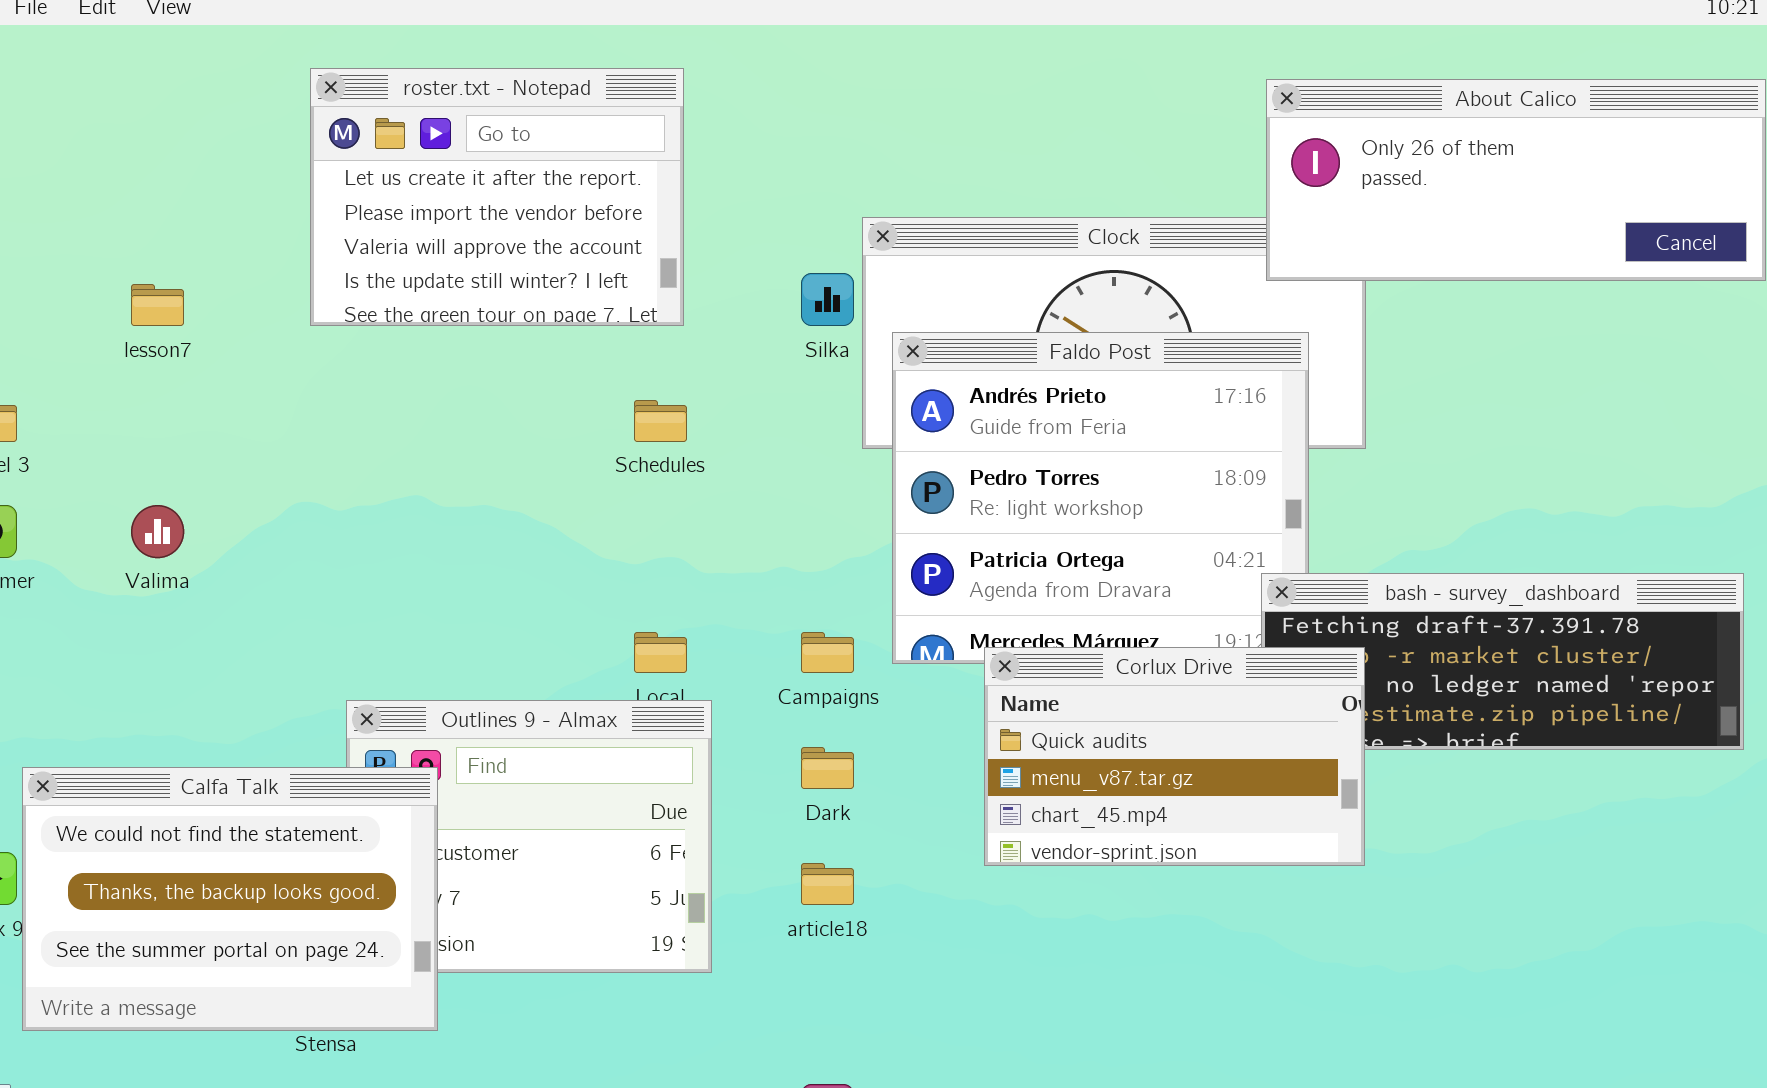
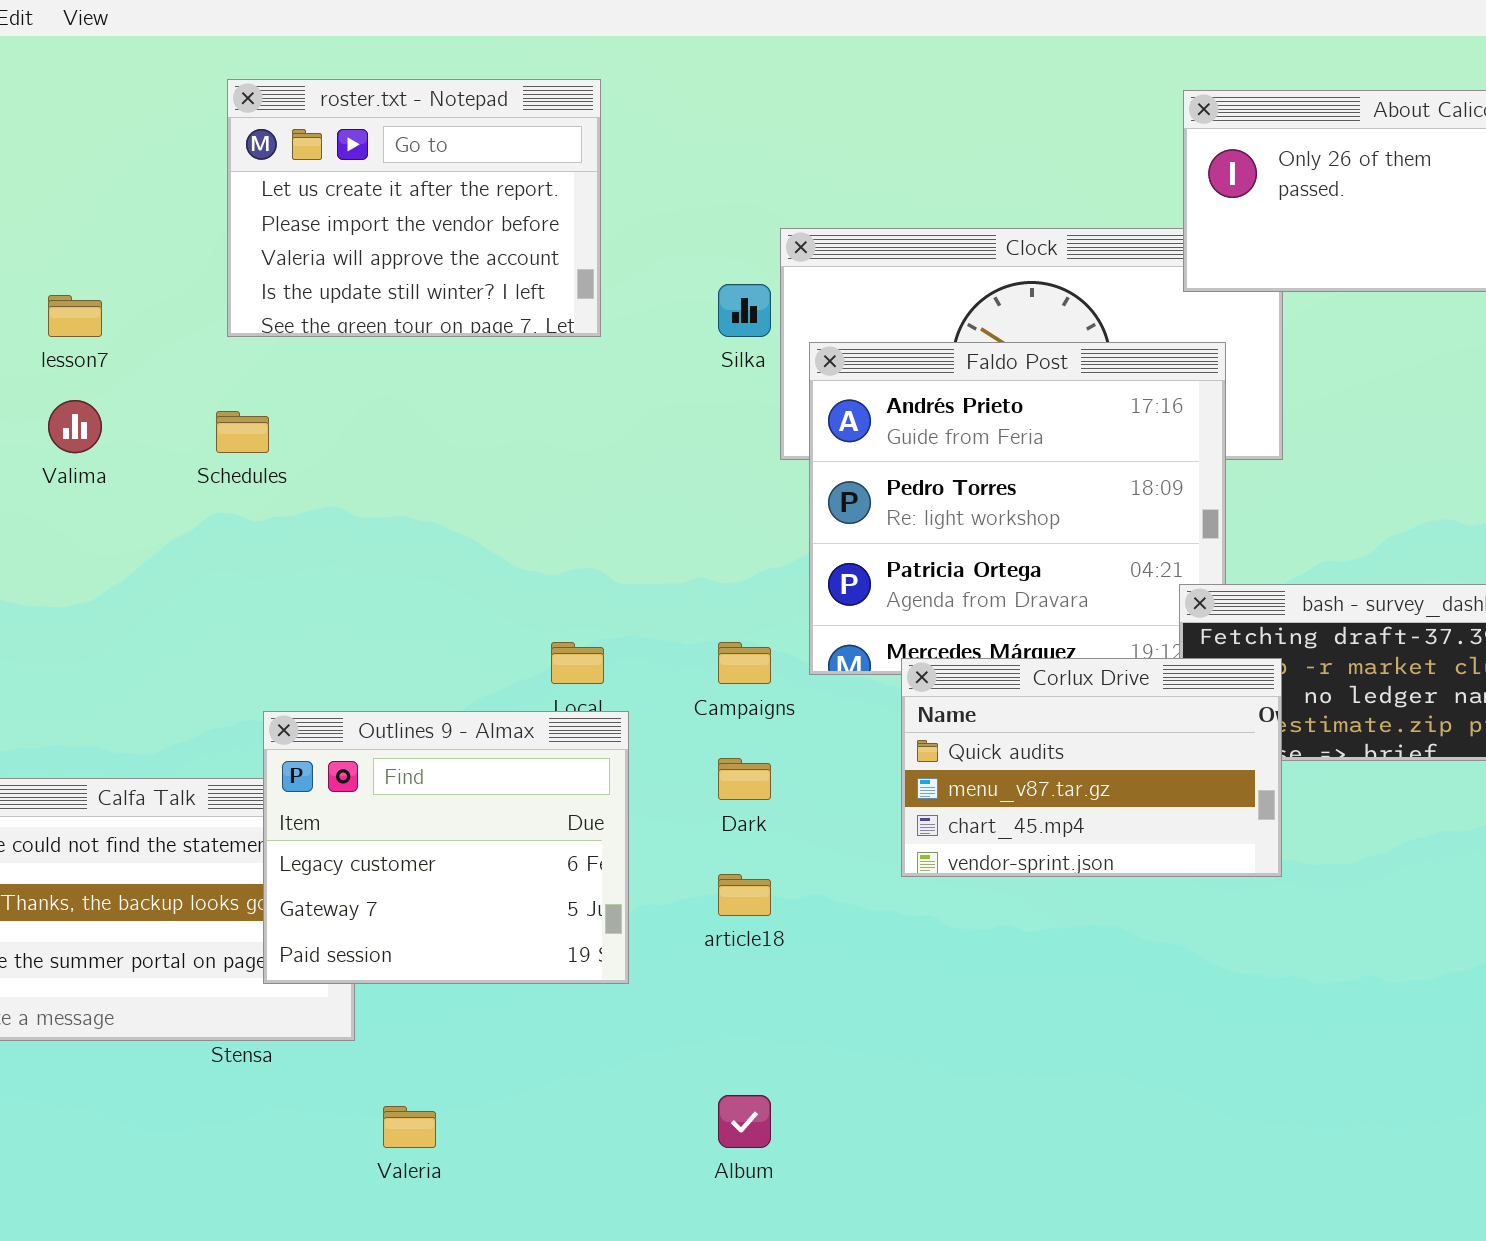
Schedules: [634,400,687,442] -> [216,411,269,453], moved
Valima: [131,505,184,558] -> [48,400,102,453], moved
Outlines 9 - Almax: [346,700,712,973] -> [263,711,629,984], raised

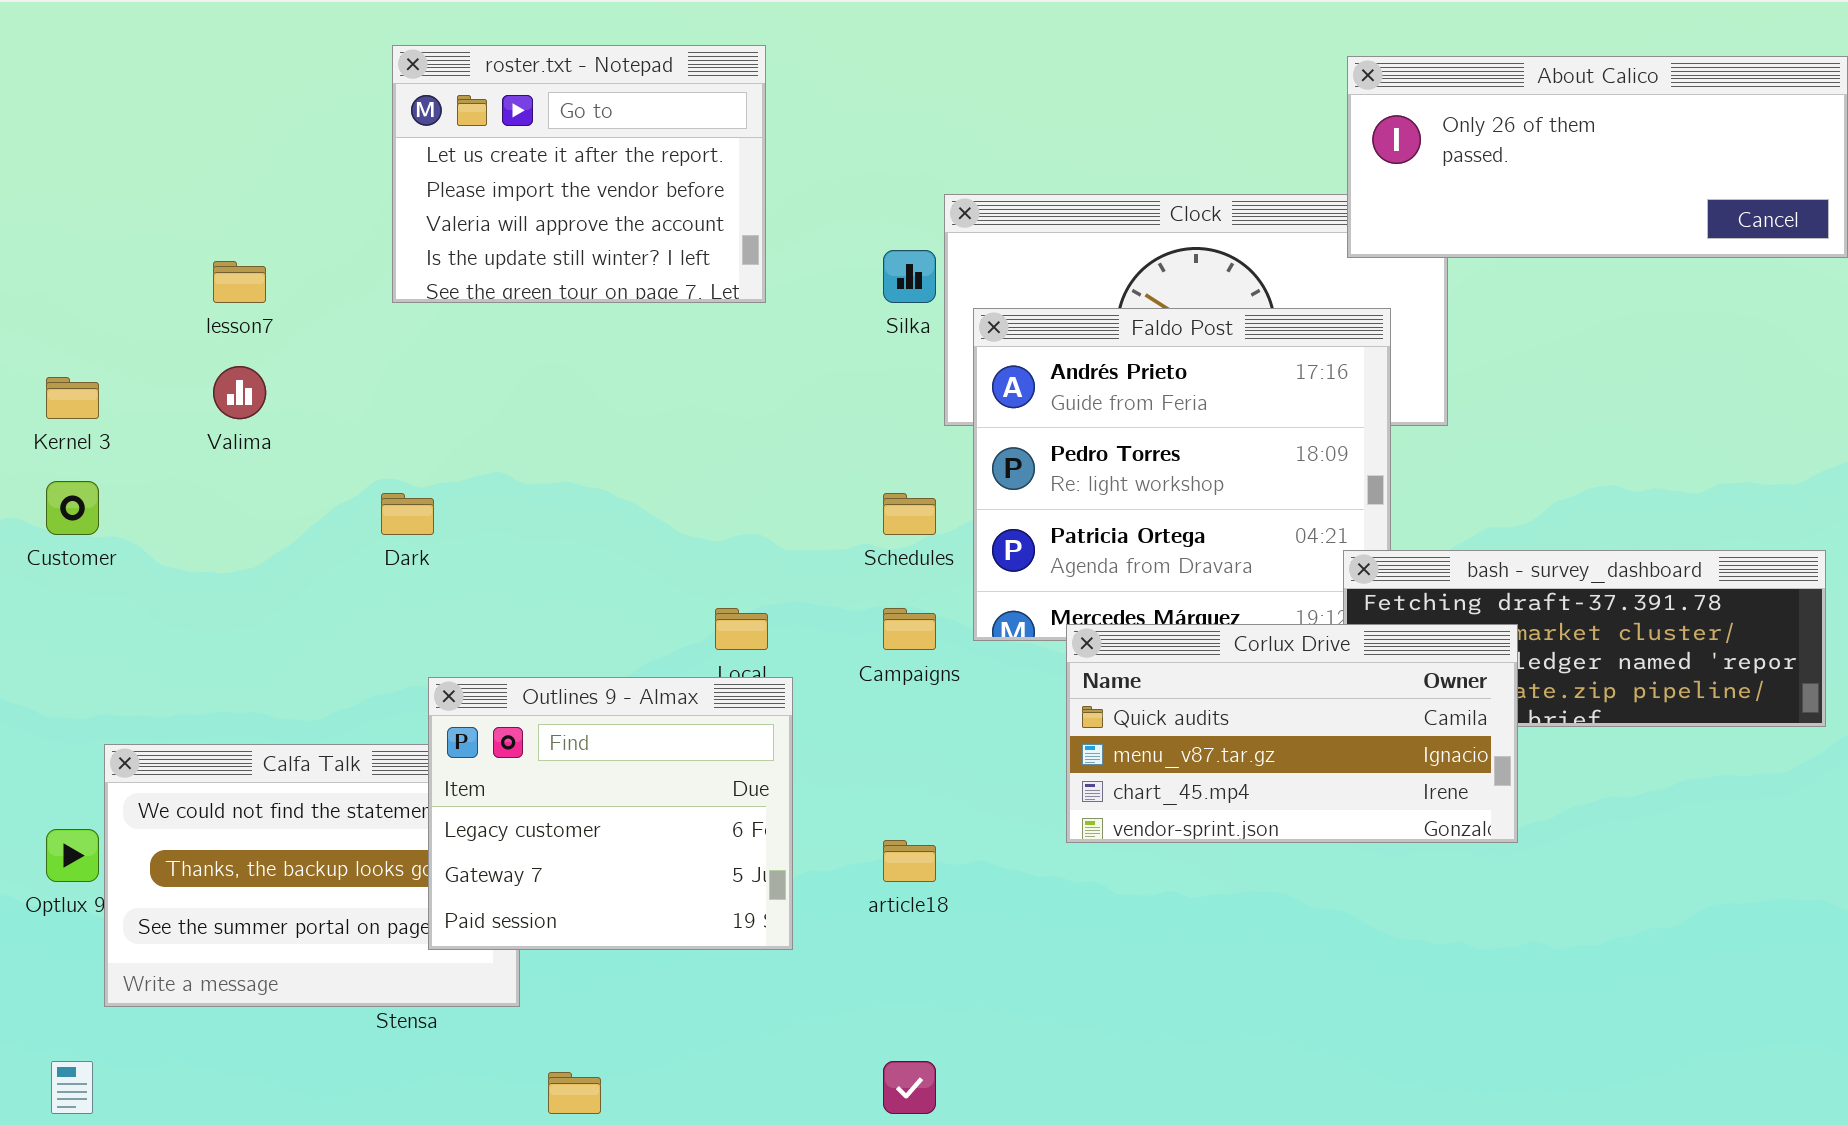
Schedules: [216,411,269,453] -> [883,493,936,535], moved
Corlux Drive: [901,658,1282,877] -> [1066,624,1518,843], resized
Dark: [718,758,771,800] -> [381,493,434,535], moved

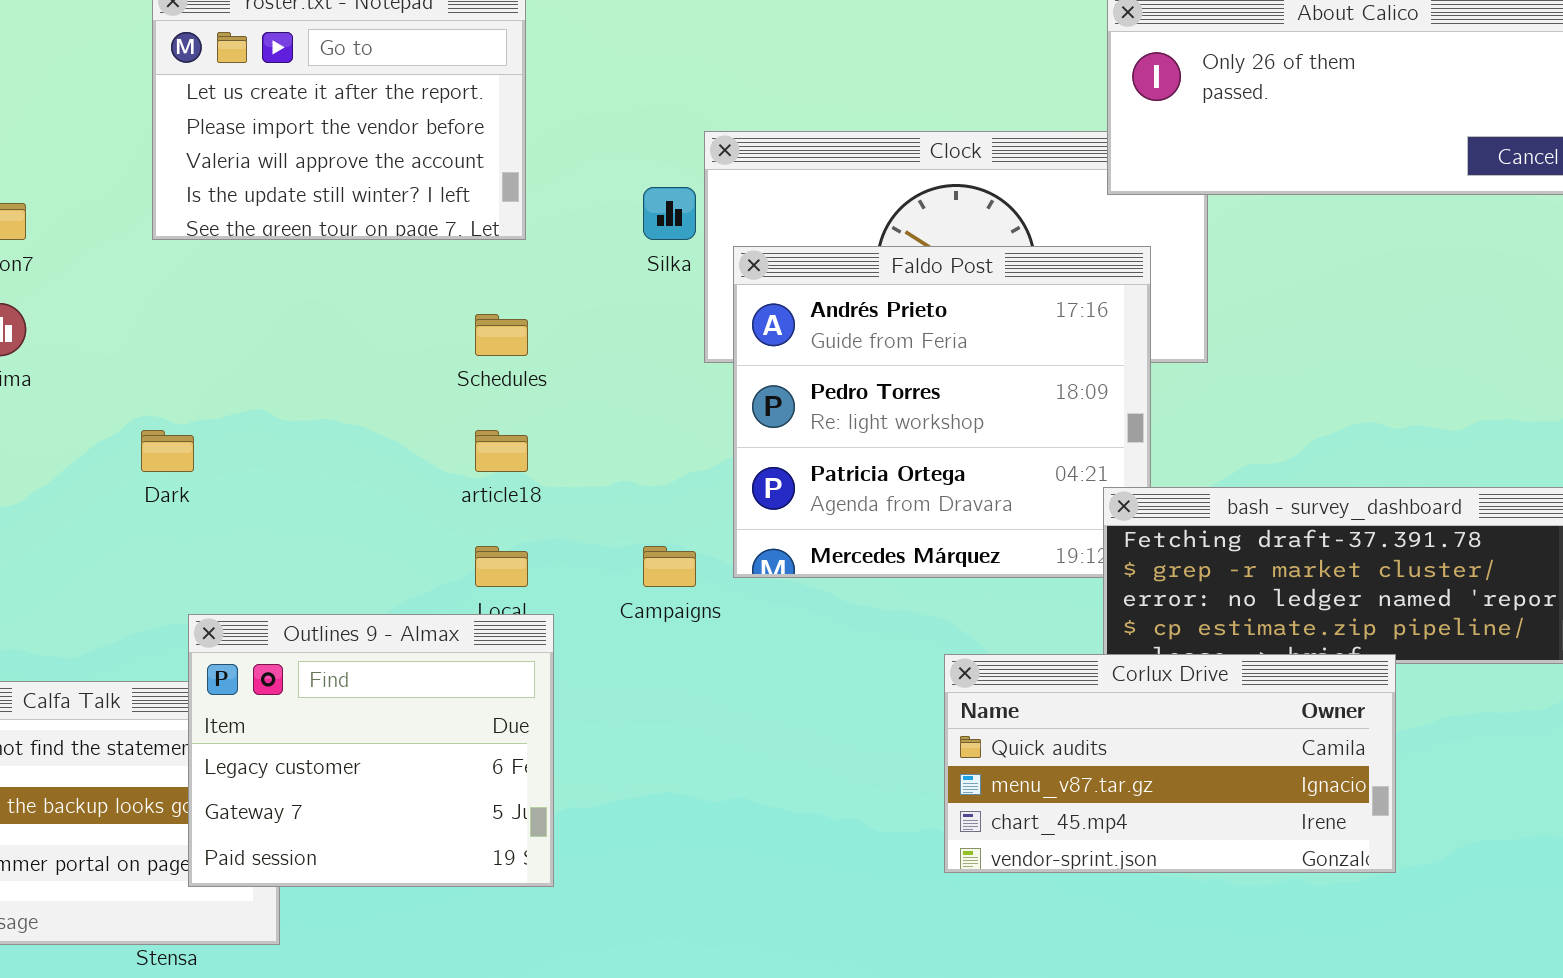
Schedules: [883,493,936,535] -> [475,314,528,356], moved
Corlux Drive: [1066,624,1518,843] -> [944,654,1396,873], moved
article18: [883,840,936,882] -> [475,430,528,472], moved

